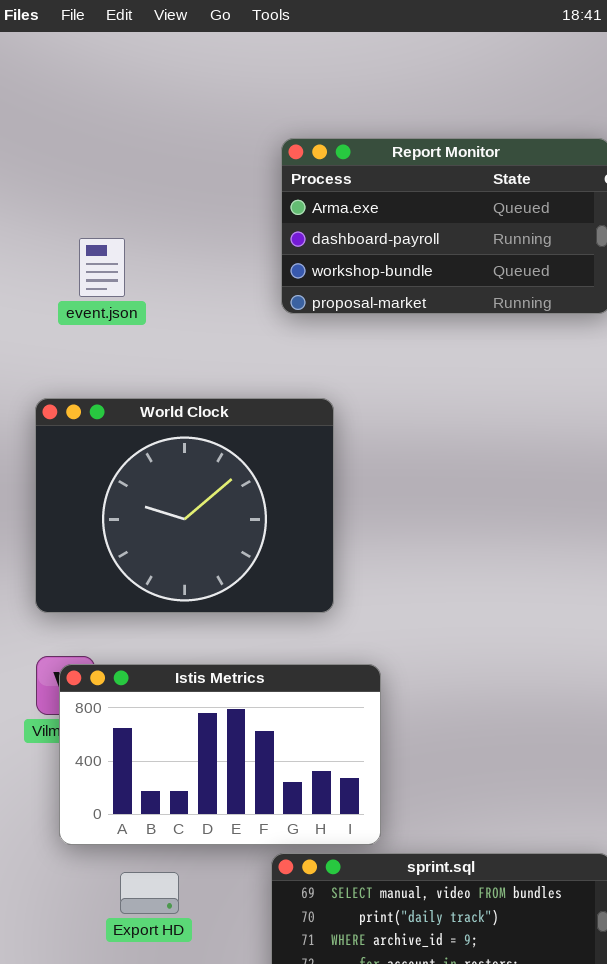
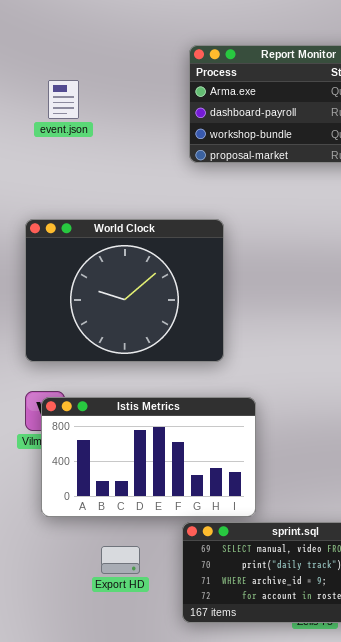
event.json: [79,238,125,297] -> [48,80,79,119], moved
Export HD: [120,872,179,914] -> [101,546,140,574], moved

